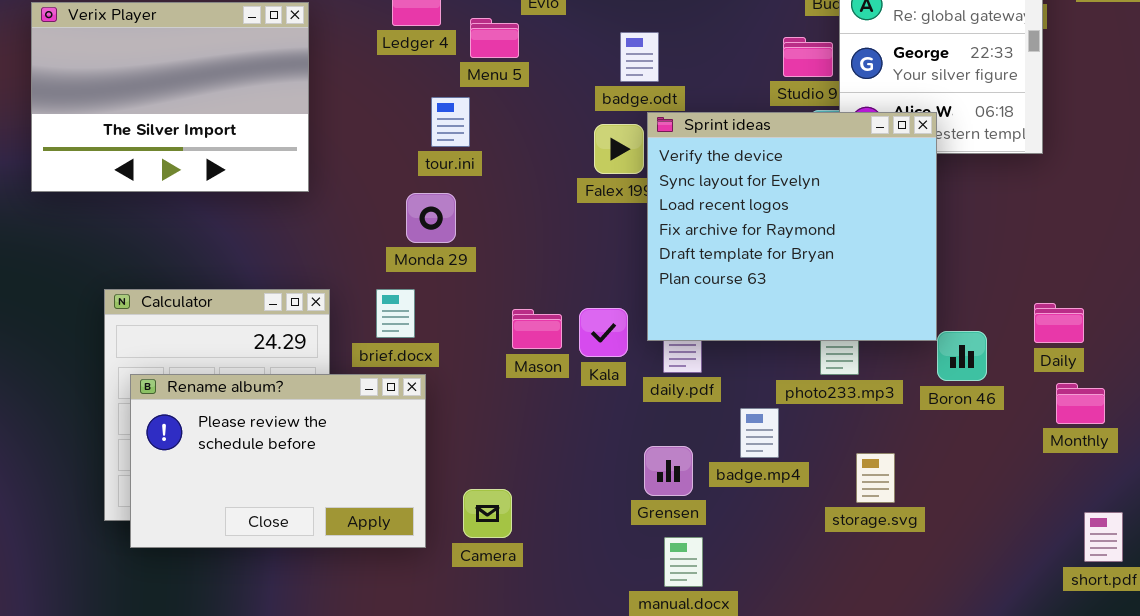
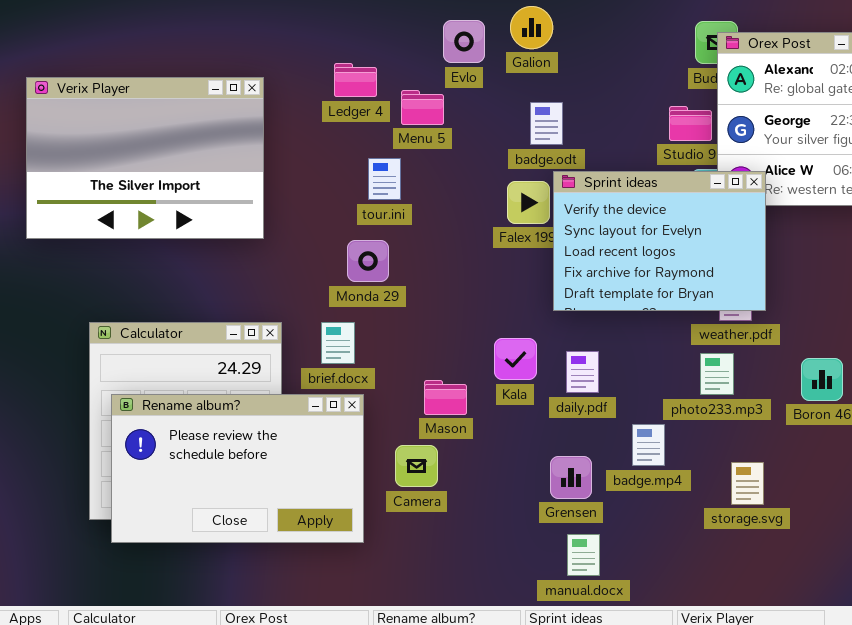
Sprint ideas: [647,112,937,341] -> [553,171,766,311], resized
Mason: [512,309,562,349] -> [424,380,467,415], moved
Camera: [463,489,512,538] -> [395,445,438,487], moved

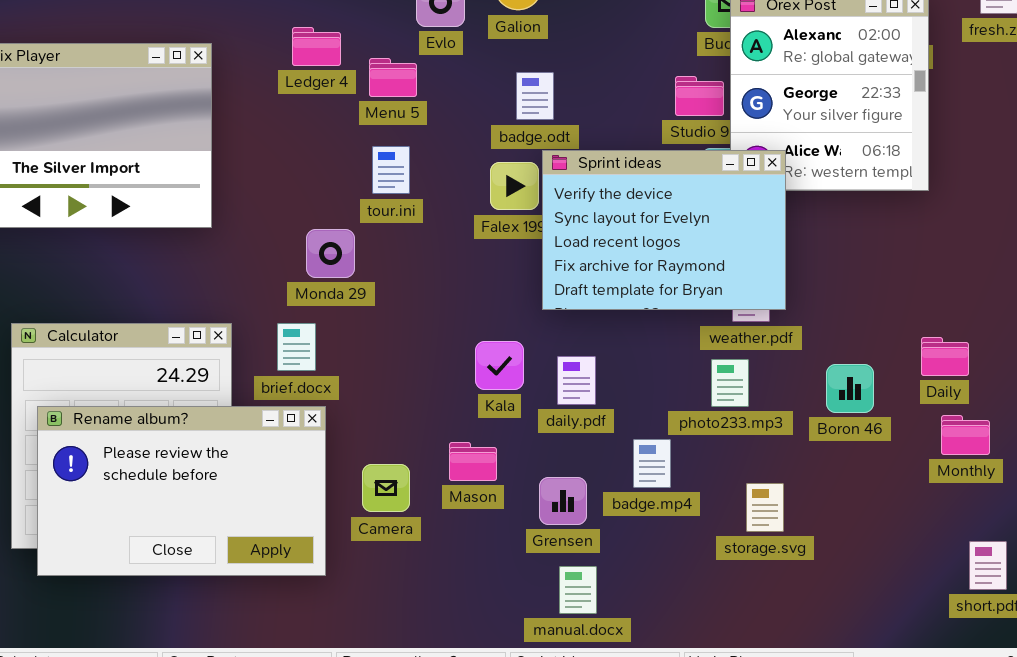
tour.ini: [368,158,401,200] -> [372,146,410,194], moved
Mason: [424,380,467,415] -> [449,442,497,481], moved

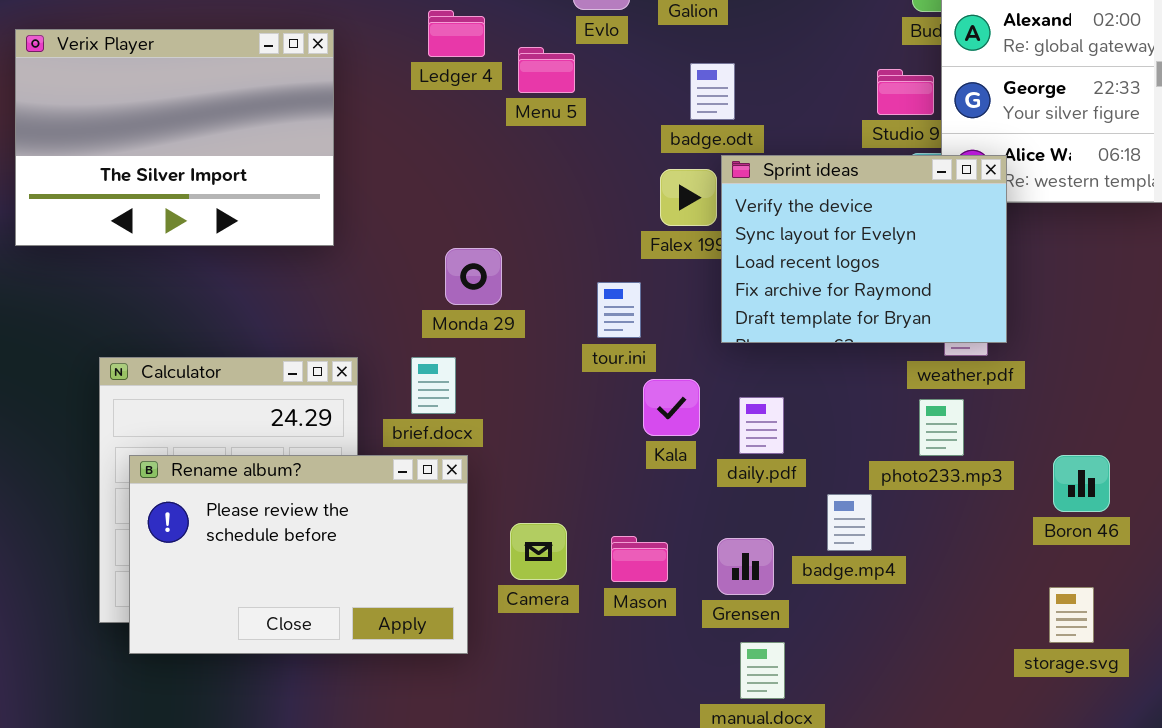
tour.ini: [372,146,410,194] -> [597,282,641,338], moved
Boron 46: [826,364,874,413] -> [1053,455,1110,512], moved
Mason: [449,442,497,481] -> [611,536,668,582], moved
storage.svg: [746,483,784,532] -> [1049,587,1094,643], moved

